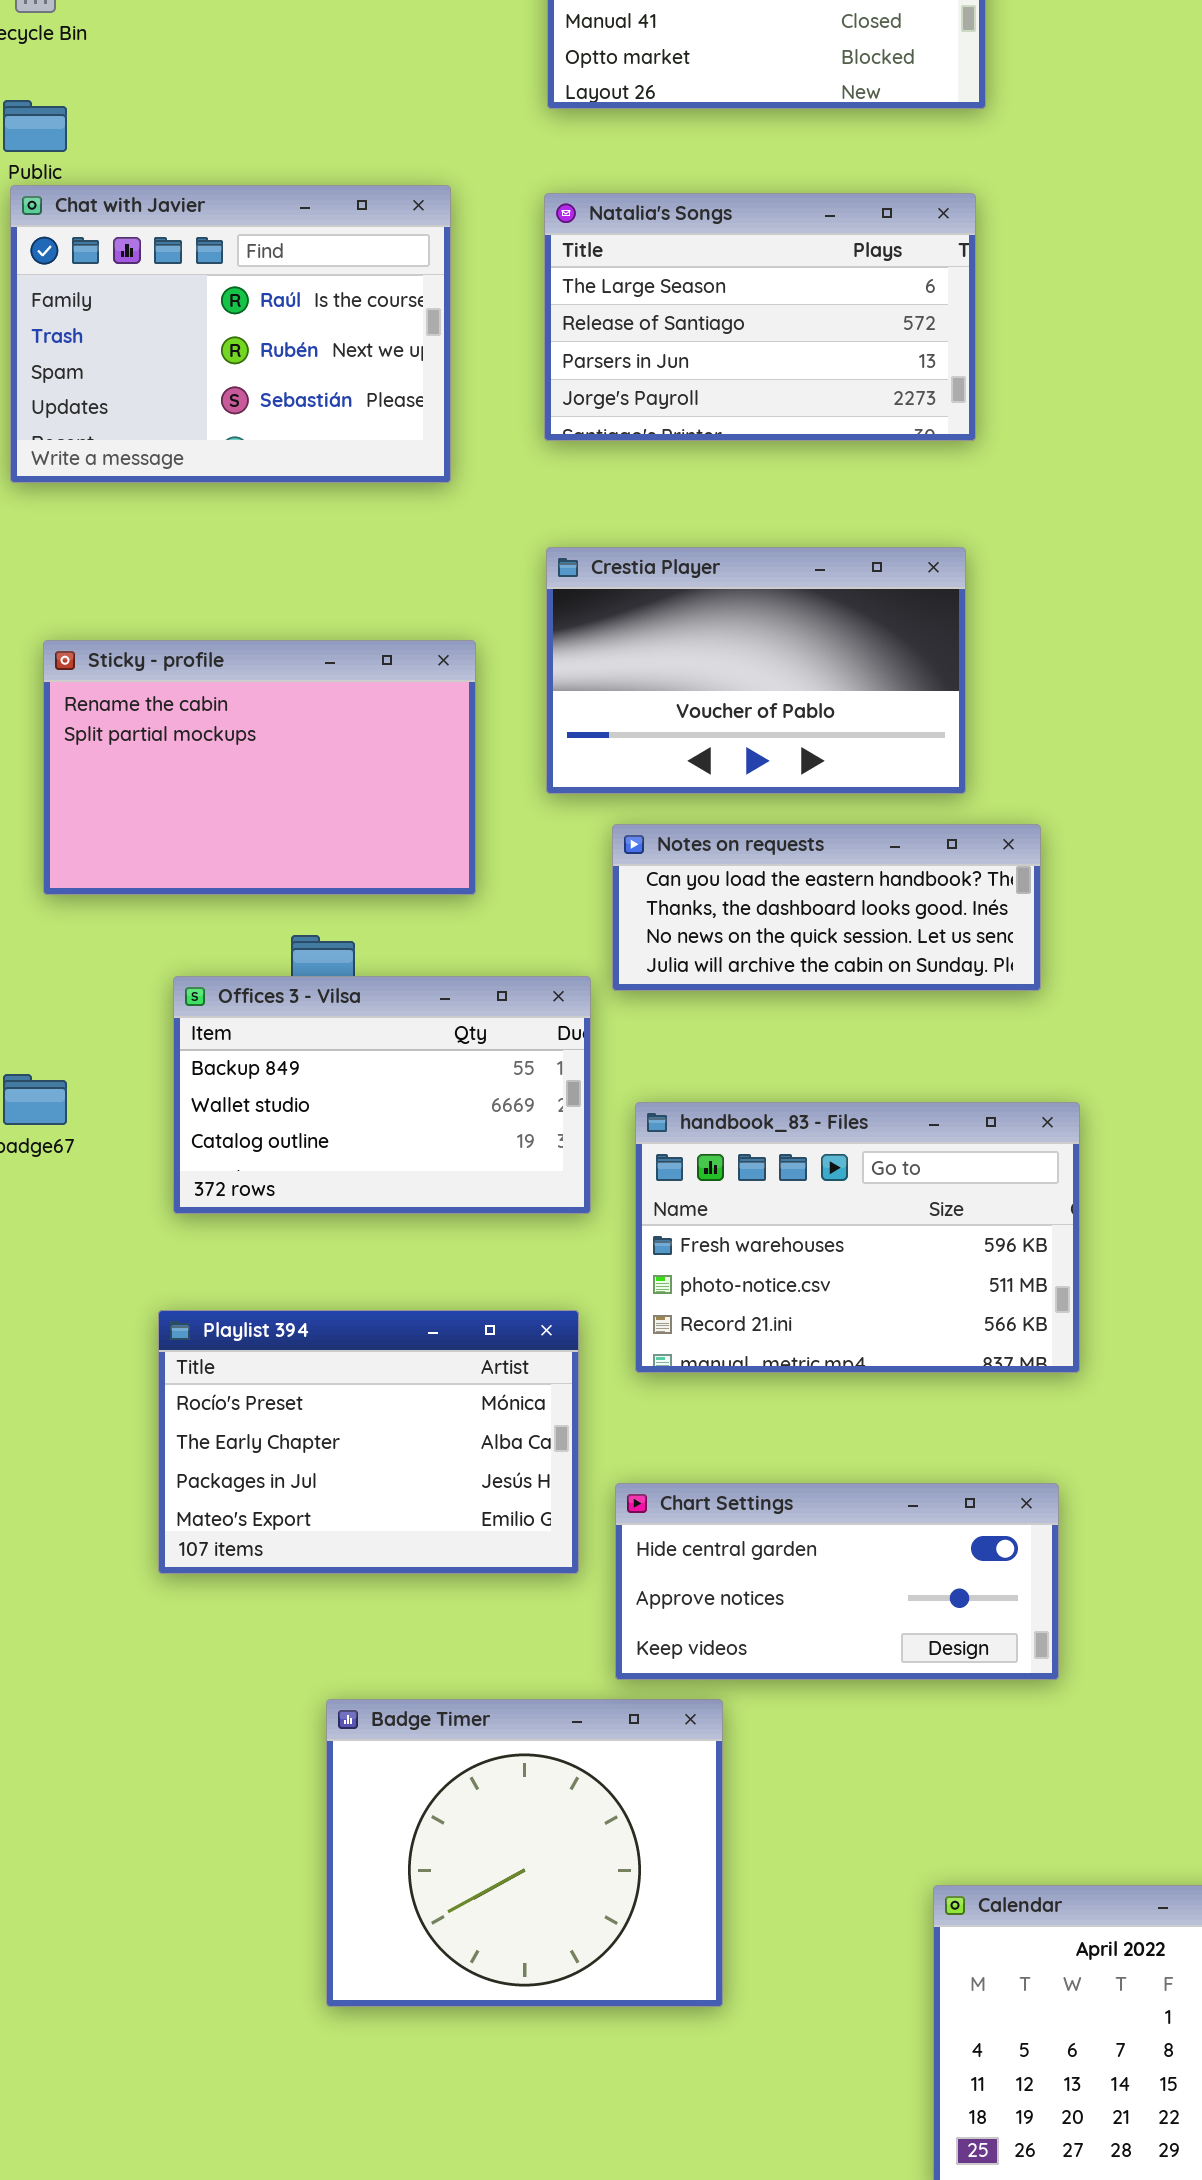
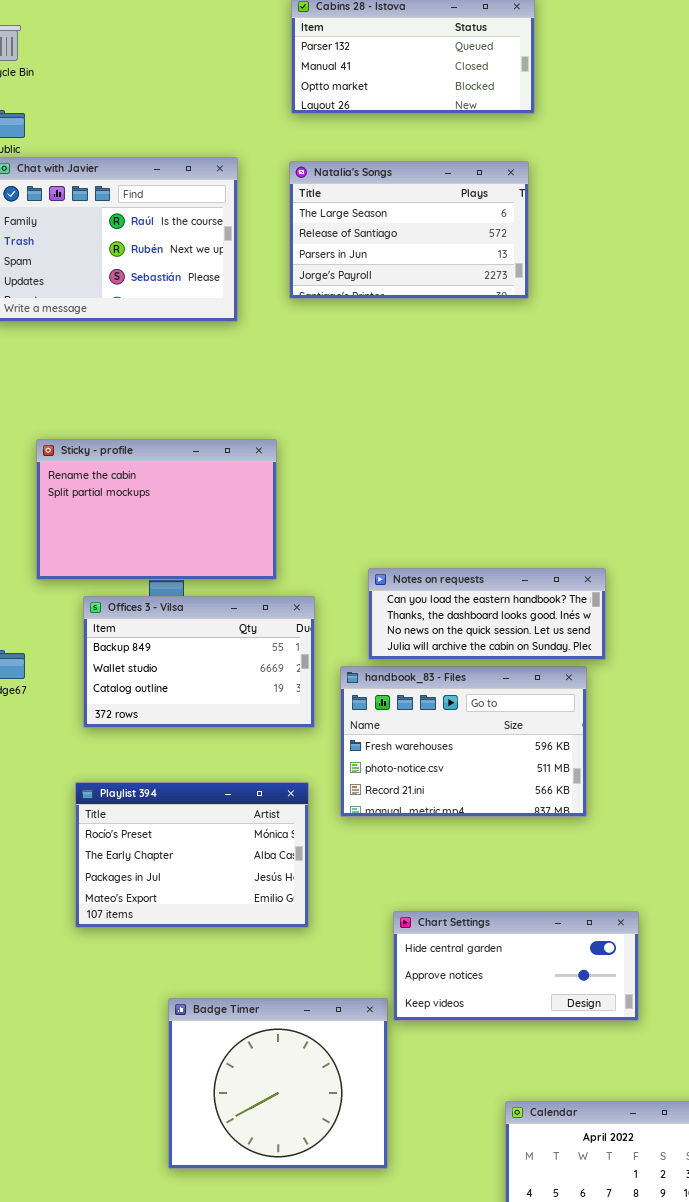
Crestia Player: [546,547,966,794] -> none, closed
Sticky - profile: [43,640,476,895] -> [36,439,277,580], moved
Notes on requests: [612,824,1041,991] -> [368,568,606,660], moved
Chart Settings: [615,1483,1059,1680] -> [393,911,639,1021], moved

